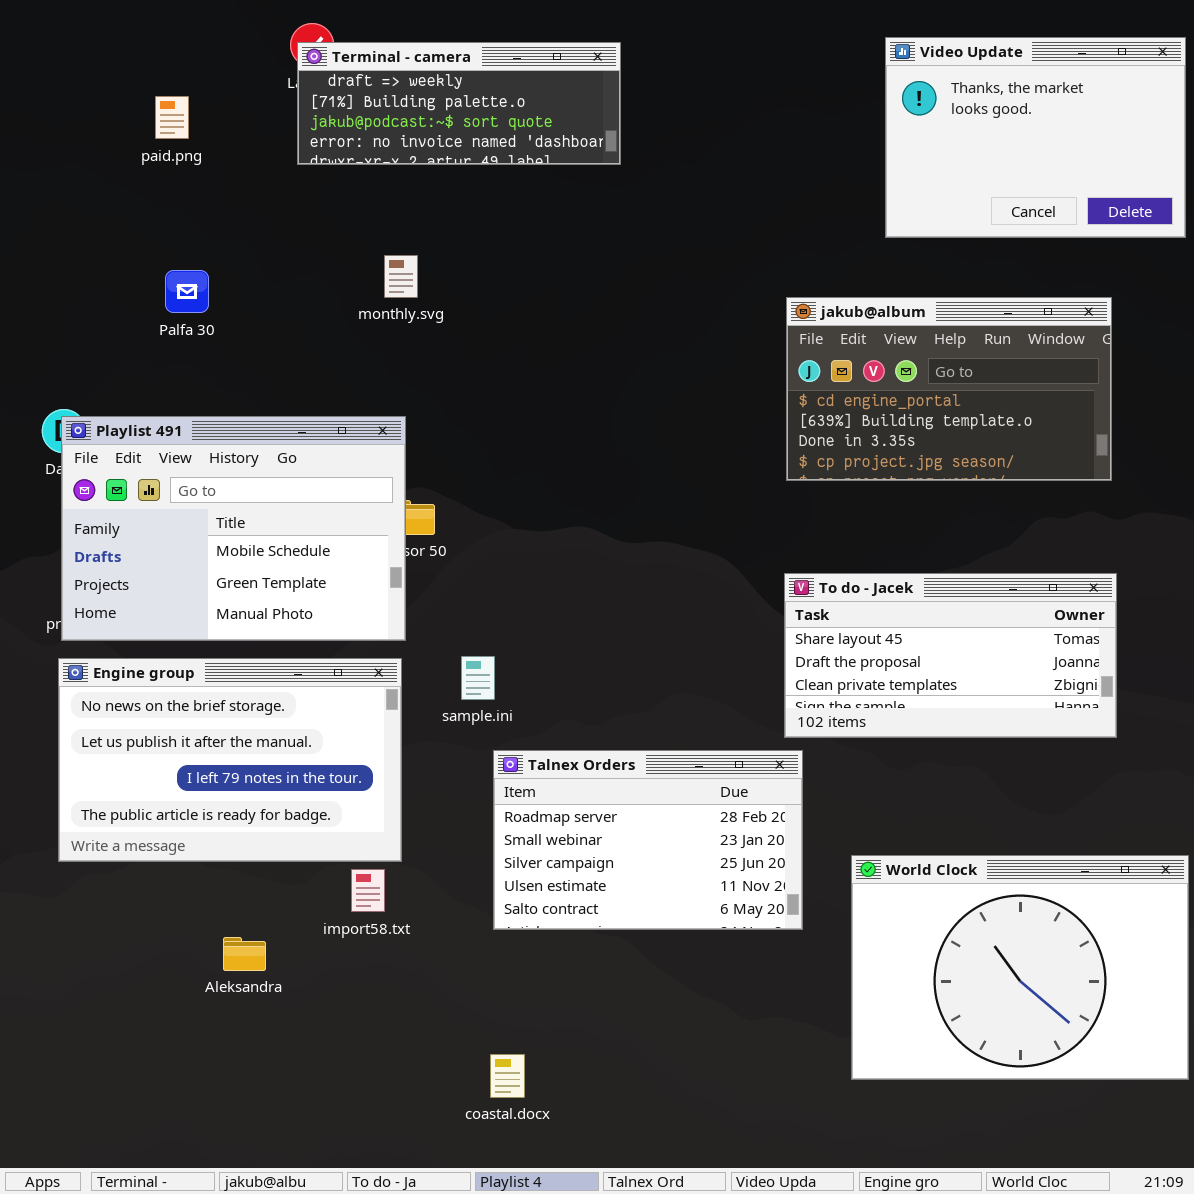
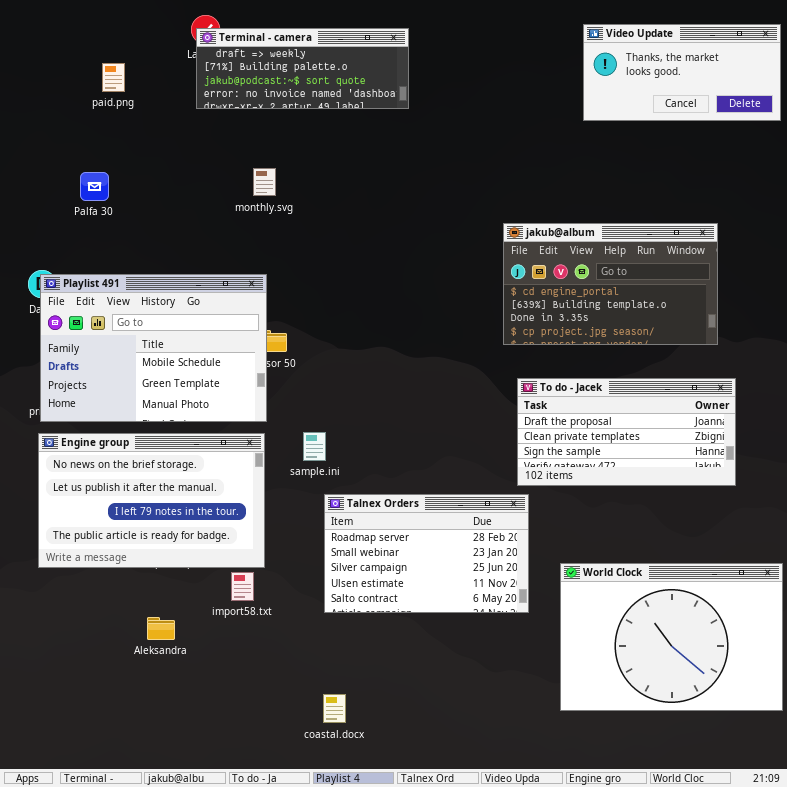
Video Update: [885,37,1186,238] -> [583,24,781,121], resized
Palfa 30: [165,270,209,313] -> [80,172,109,201], moved
jakub@album: [786,297,1112,481] -> [503,223,718,345], moved
To do - Jacek: [784,573,1117,738] -> [517,378,736,486], scrolled down 1 row

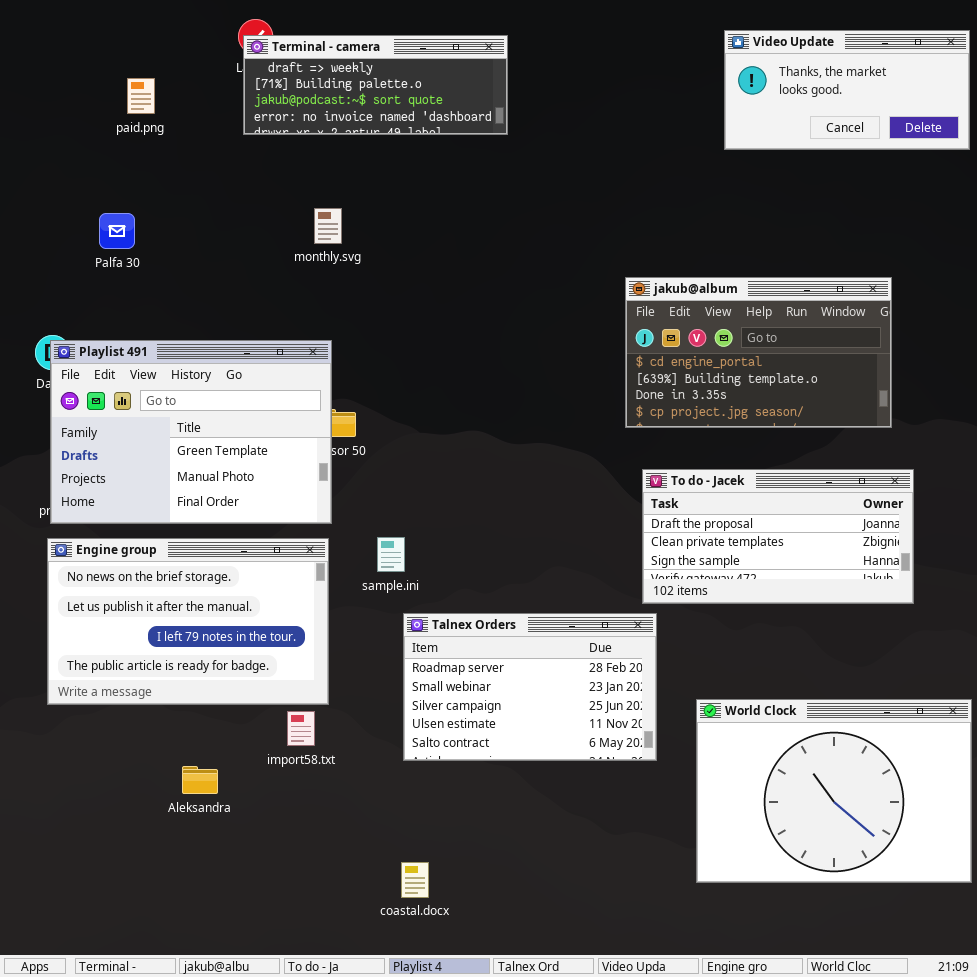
Playlist 491: [40,274,267,422] -> [50,340,332,524], scrolled down 1 row

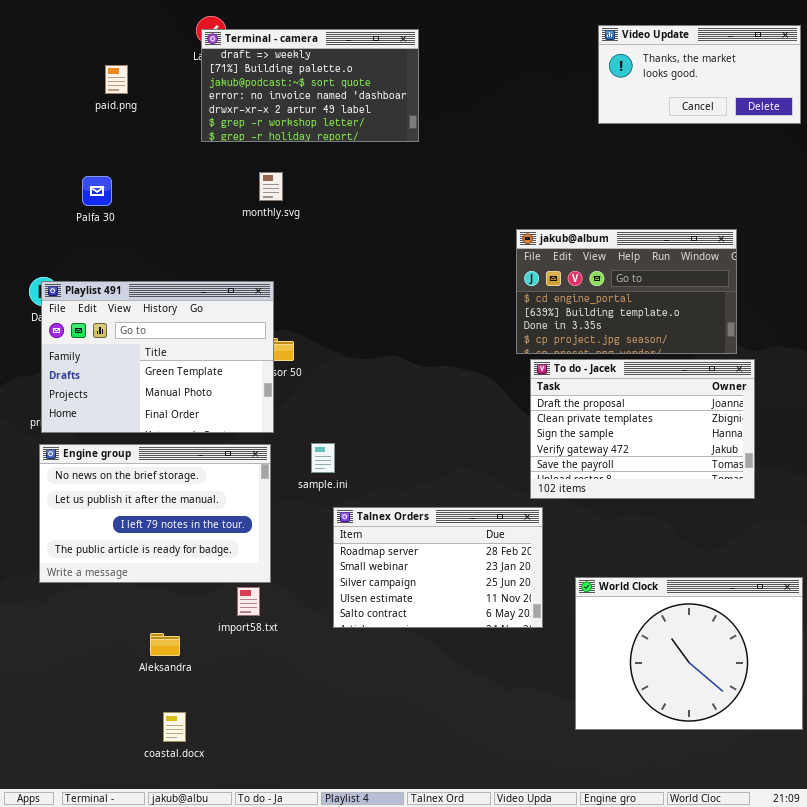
Terminal - camera: [243,35,508,135] -> [201,29,419,142], resized
To do - Jacek: [642,469,914,604] -> [530,359,755,499], resized
coastal.docx: [401,862,429,898] -> [163,712,186,742], moved

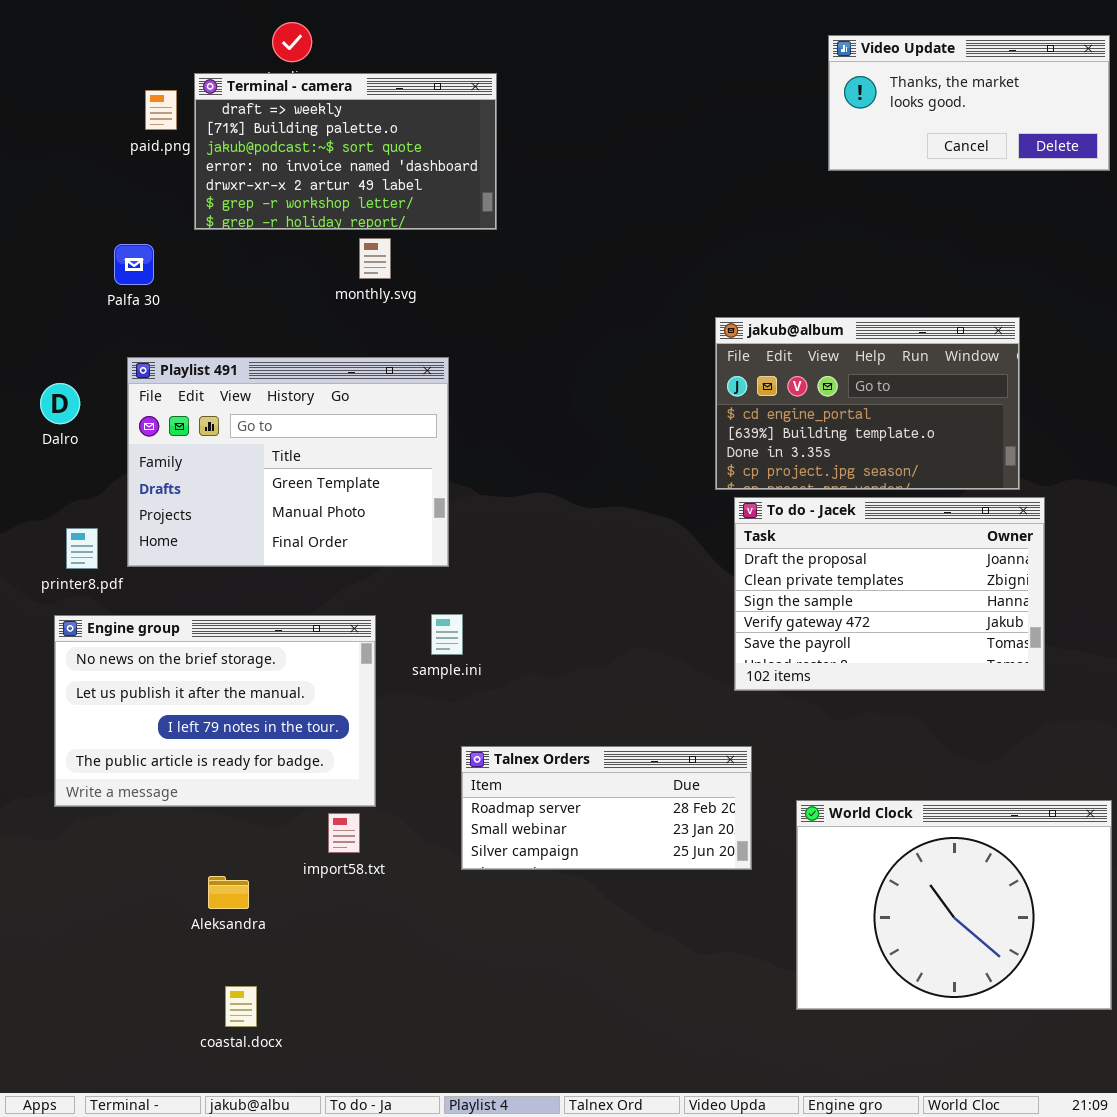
Terminal - camera: [201,29,419,142] -> [194,73,497,230], moved
Playlist 491: [41,281,274,433] -> [127,357,449,567], moved
Talnex Orders: [333,507,543,628] -> [461,746,752,870], resized

